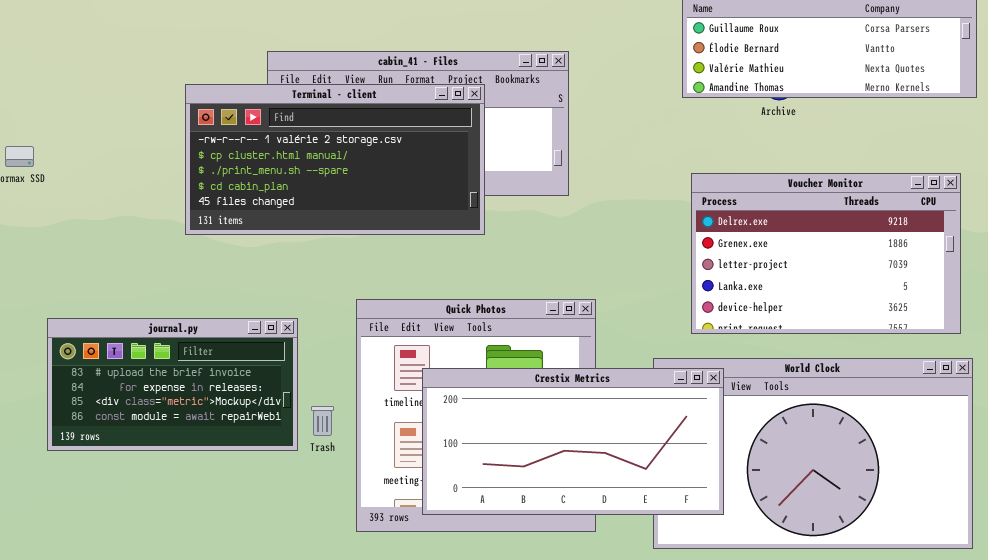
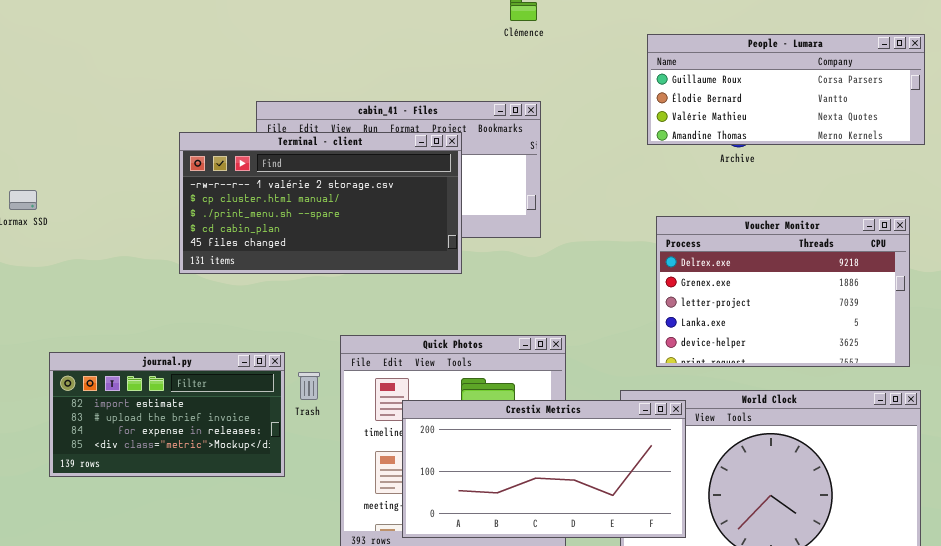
journal.py: [47,318,298,451] -> [49,352,285,477], scrolled up 1 row
Trash: [311,406,334,436] -> [298,372,320,400], moved

